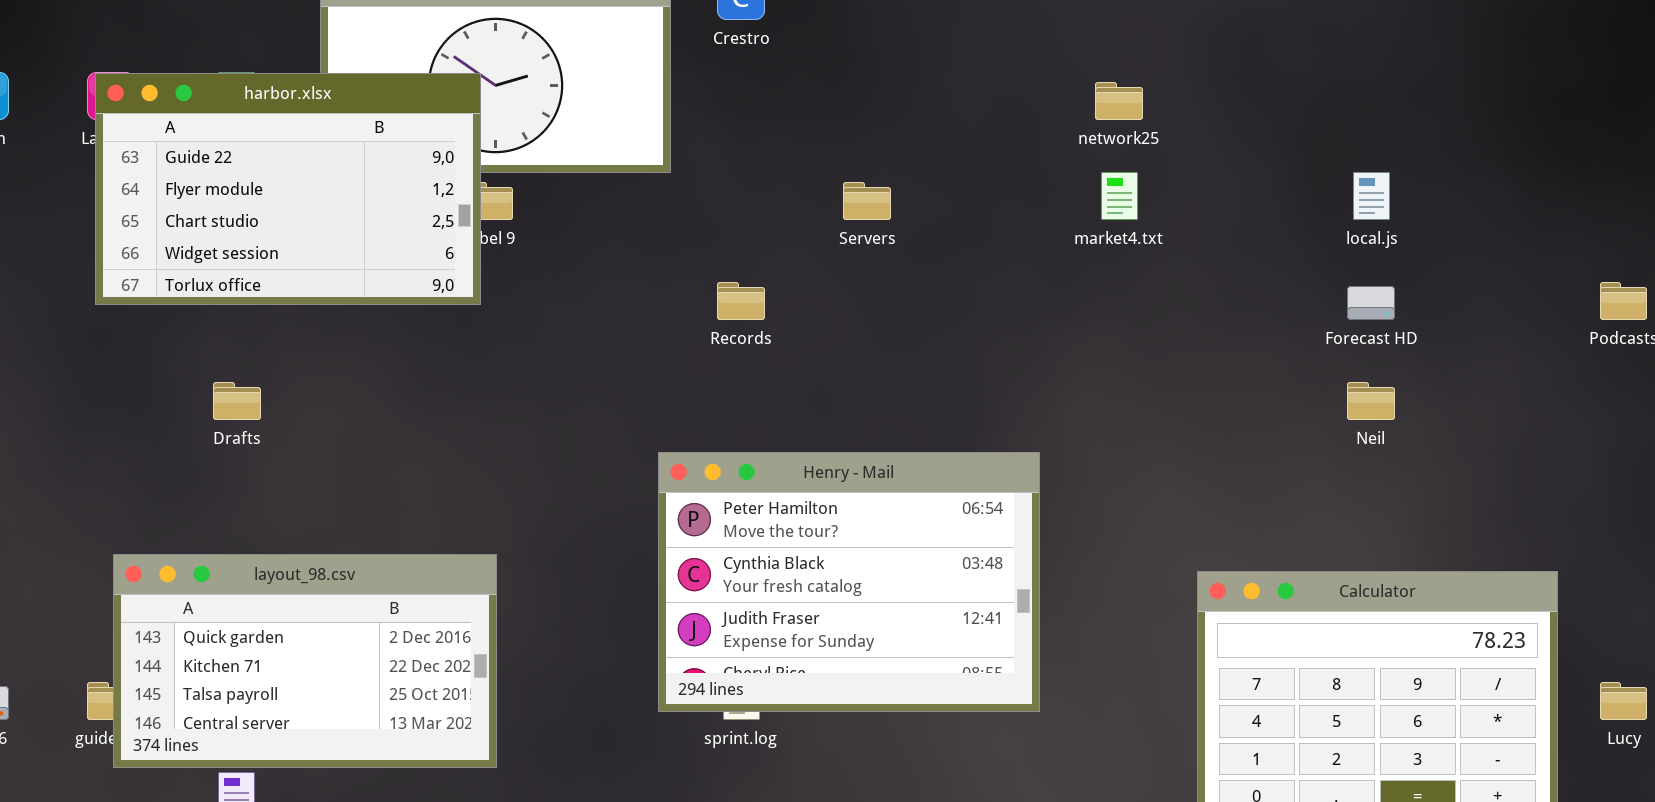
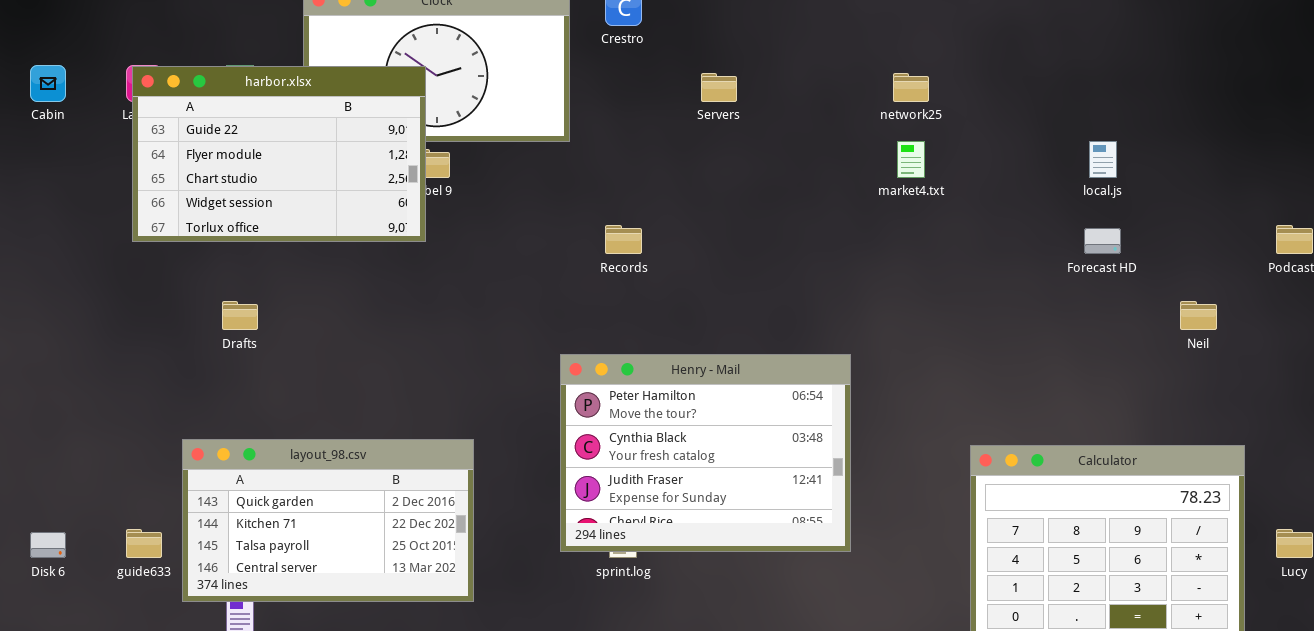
Servers: [843,182,891,220] -> [701,73,737,102], moved
Neil: [1347,382,1395,420] -> [1180,301,1217,330], moved
layout_98.csv: [113,554,497,768] -> [182,439,474,602], moved

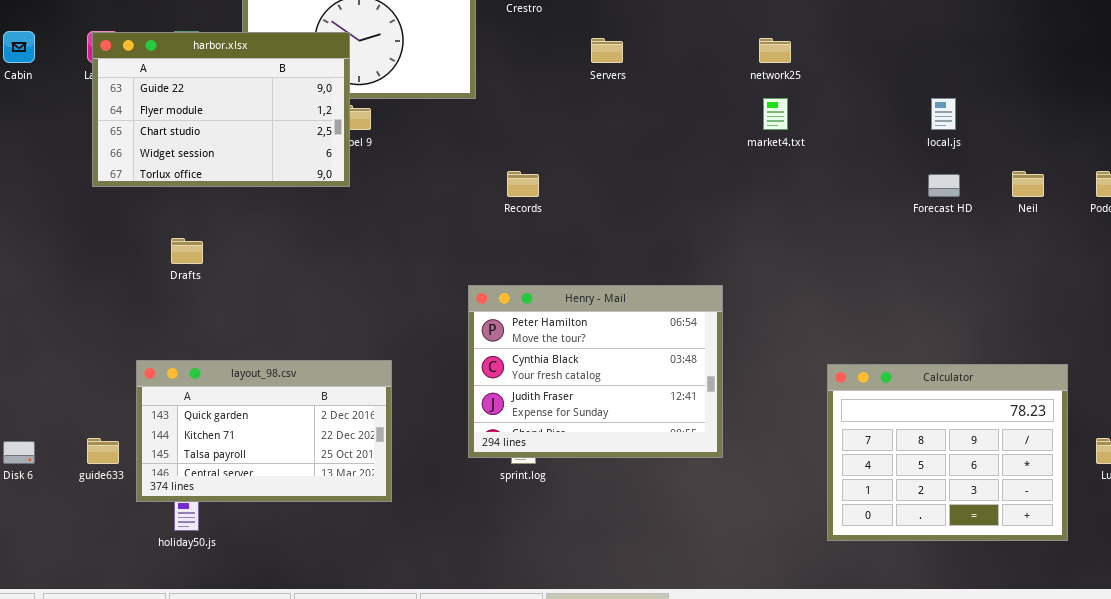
Neil: [1180,301,1217,330] -> [1012,171,1044,197], moved

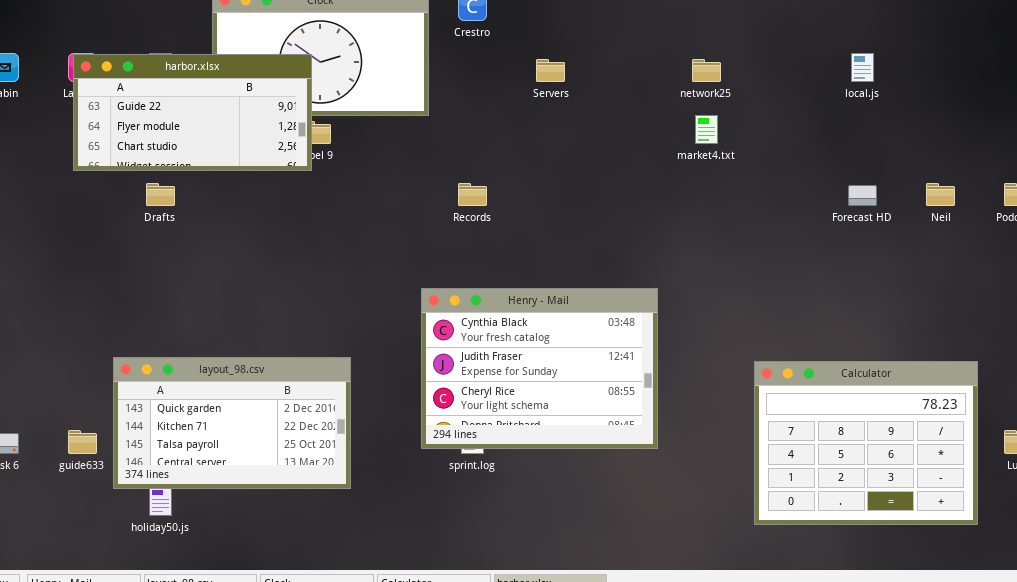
harbor.xlsx: [92,32,350,187] -> [73,54,312,171], resized
local.js: [931,98,956,130] -> [851,53,874,82], moved
Drafts: [171,238,203,264] -> [146,183,175,206], moved
Henry - Mail: [468,285,723,458] -> [421,288,658,449], scrolled down 1 row

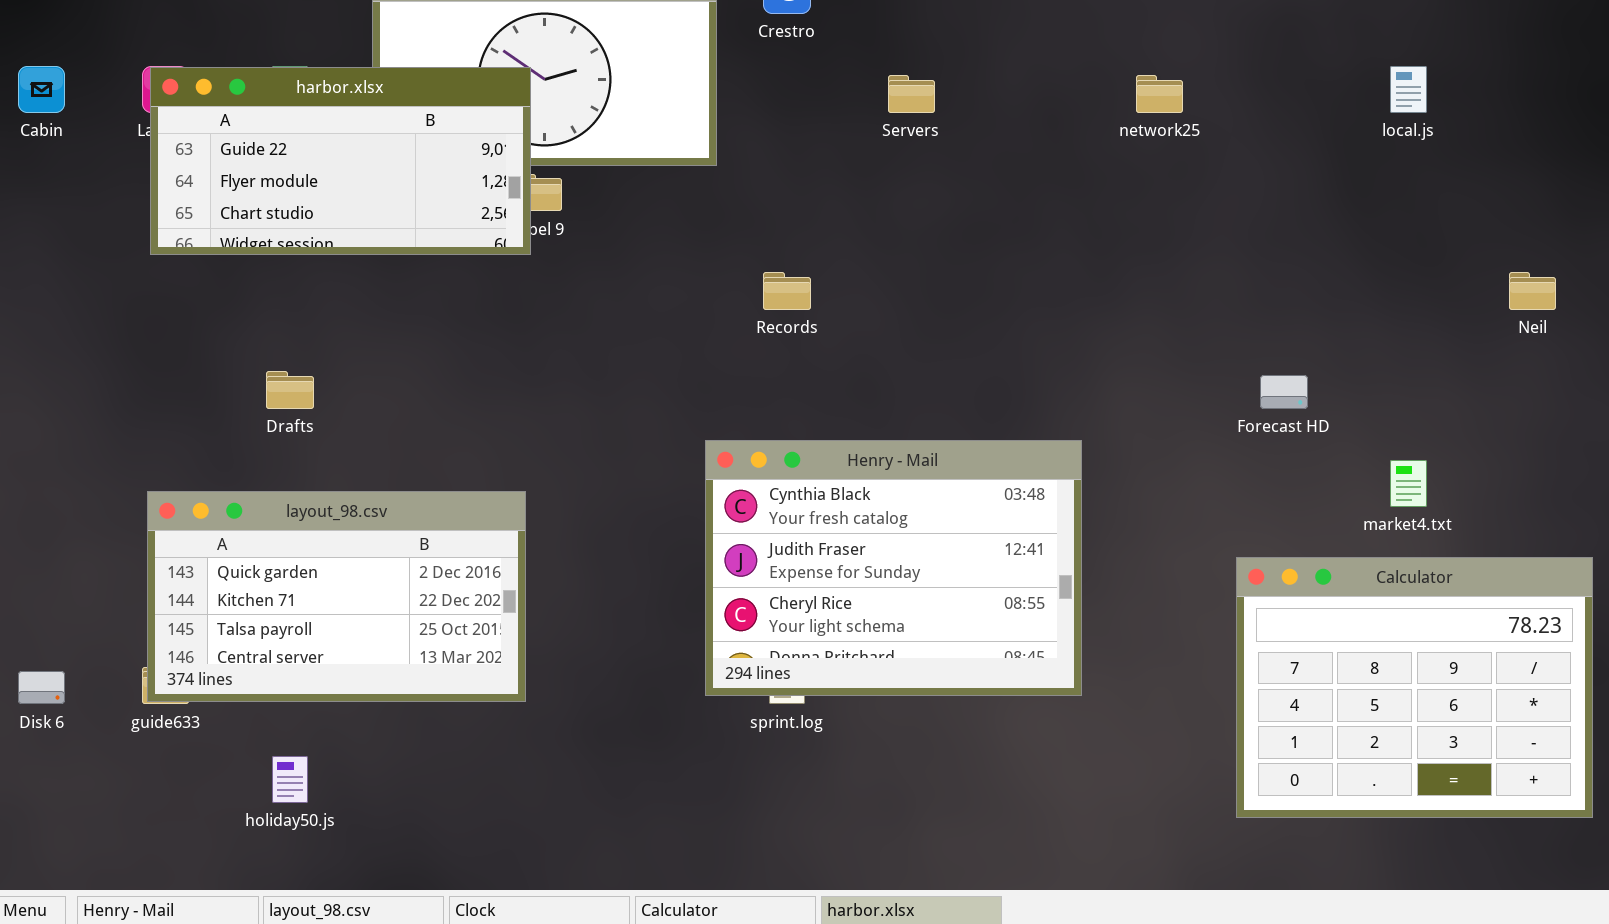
market4.txt: [695,115,718,144] -> [1390,460,1427,507], moved
Drafts: [146,183,175,206] -> [266,371,314,409], moved
Forecast HD: [848,185,877,206] -> [1260,375,1308,409], moved
layout_98.csv: [113,357,351,489] -> [147,491,526,702], moved

